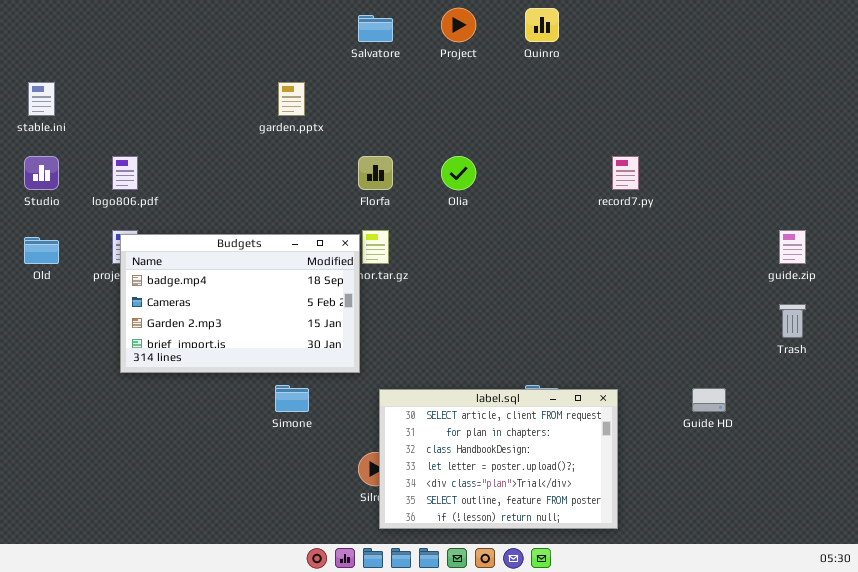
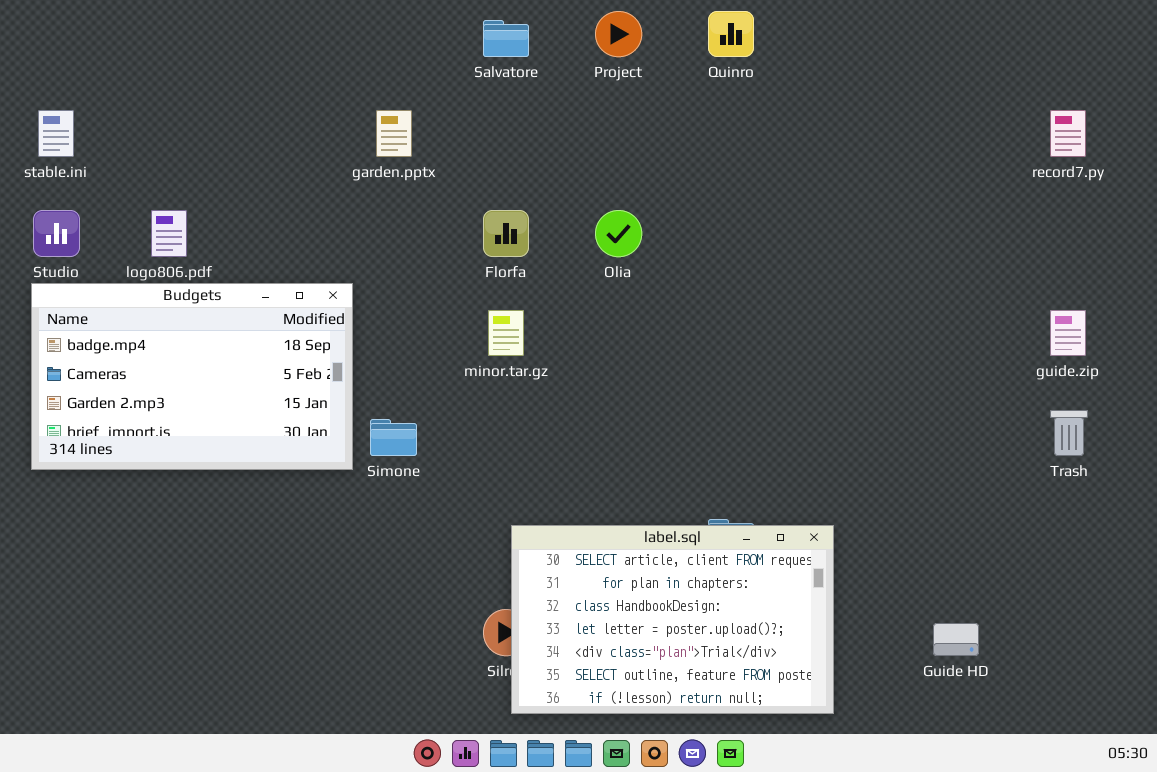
record7.py: [612,156,639,190] -> [1050,110,1086,157], moved
Budgets: [120,234,360,373] -> [31,283,353,470], moved
Simone: [275,385,309,412] -> [370,419,417,456], moved
Guide HD: [692,388,726,412] -> [933,623,979,656], moved

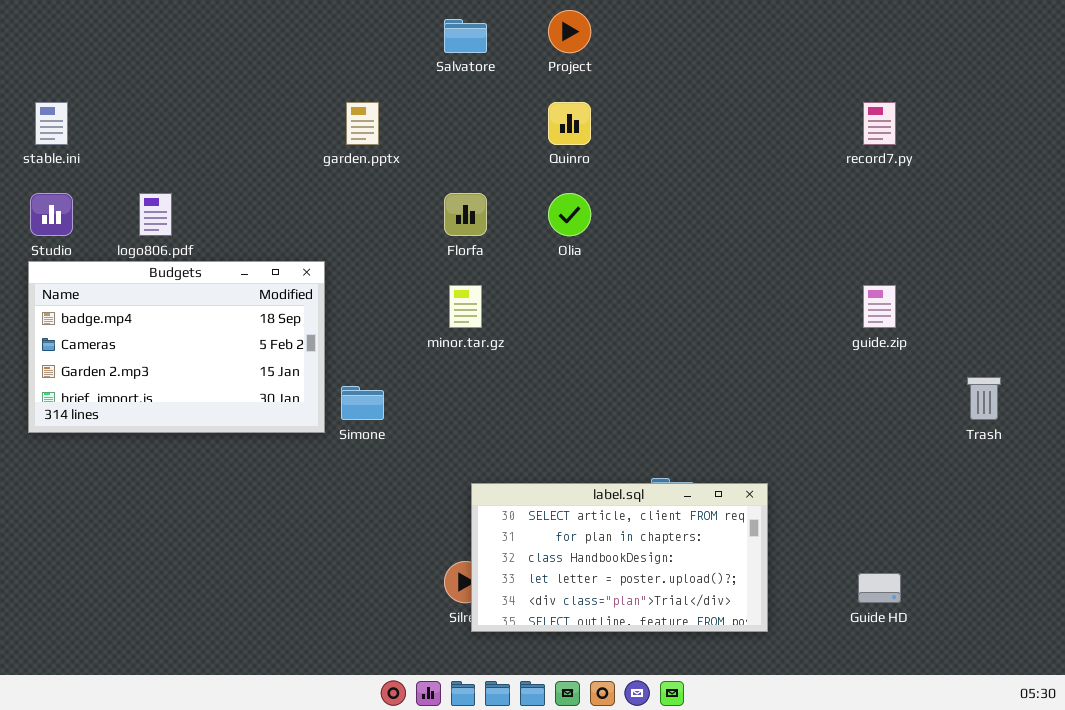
Quinro: [708,11,754,57] -> [548,102,591,145], moved
record7.py: [1050,110,1086,157] -> [863,102,896,145], moved
guide.zip: [1050,310,1086,356] -> [863,285,896,328], moved
label.sql: [511,525,834,714] -> [471,483,768,632], resized

